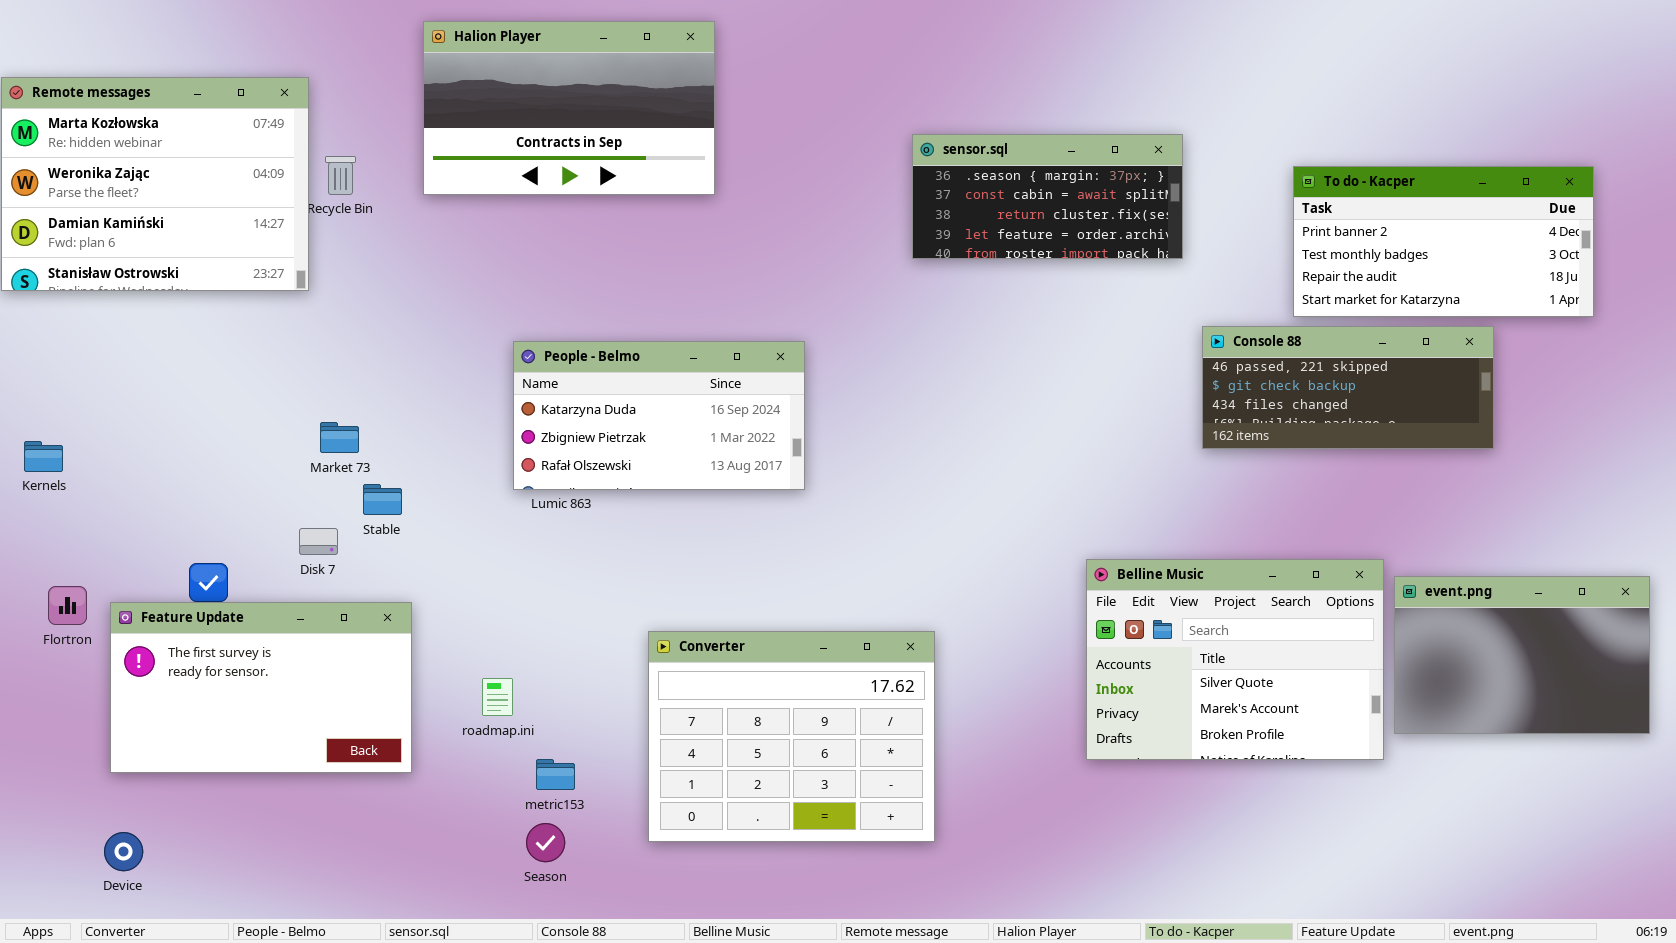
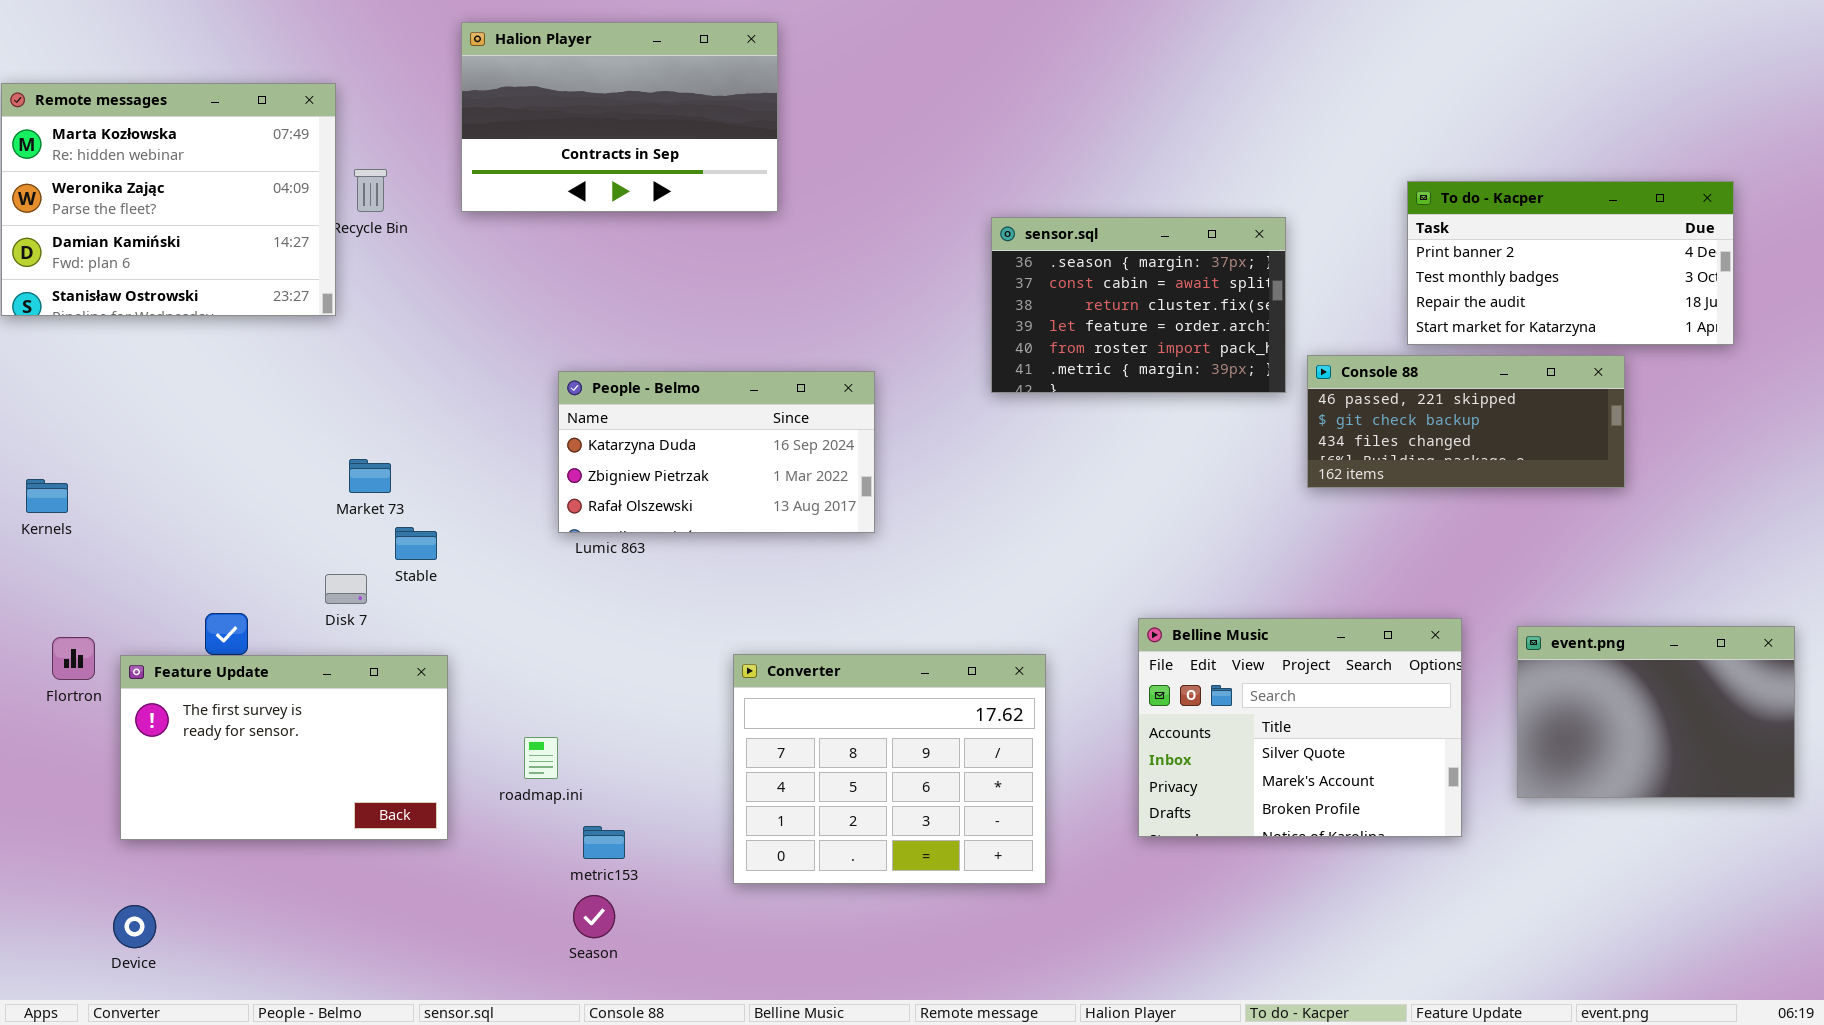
sensor.sql: [912,134,1183,259] -> [991,217,1286,393], moved, resized
Belline Music: [1086,559,1384,760] -> [1138,618,1462,837], moved
Converter: [648,631,935,842] -> [733,654,1046,884], moved

